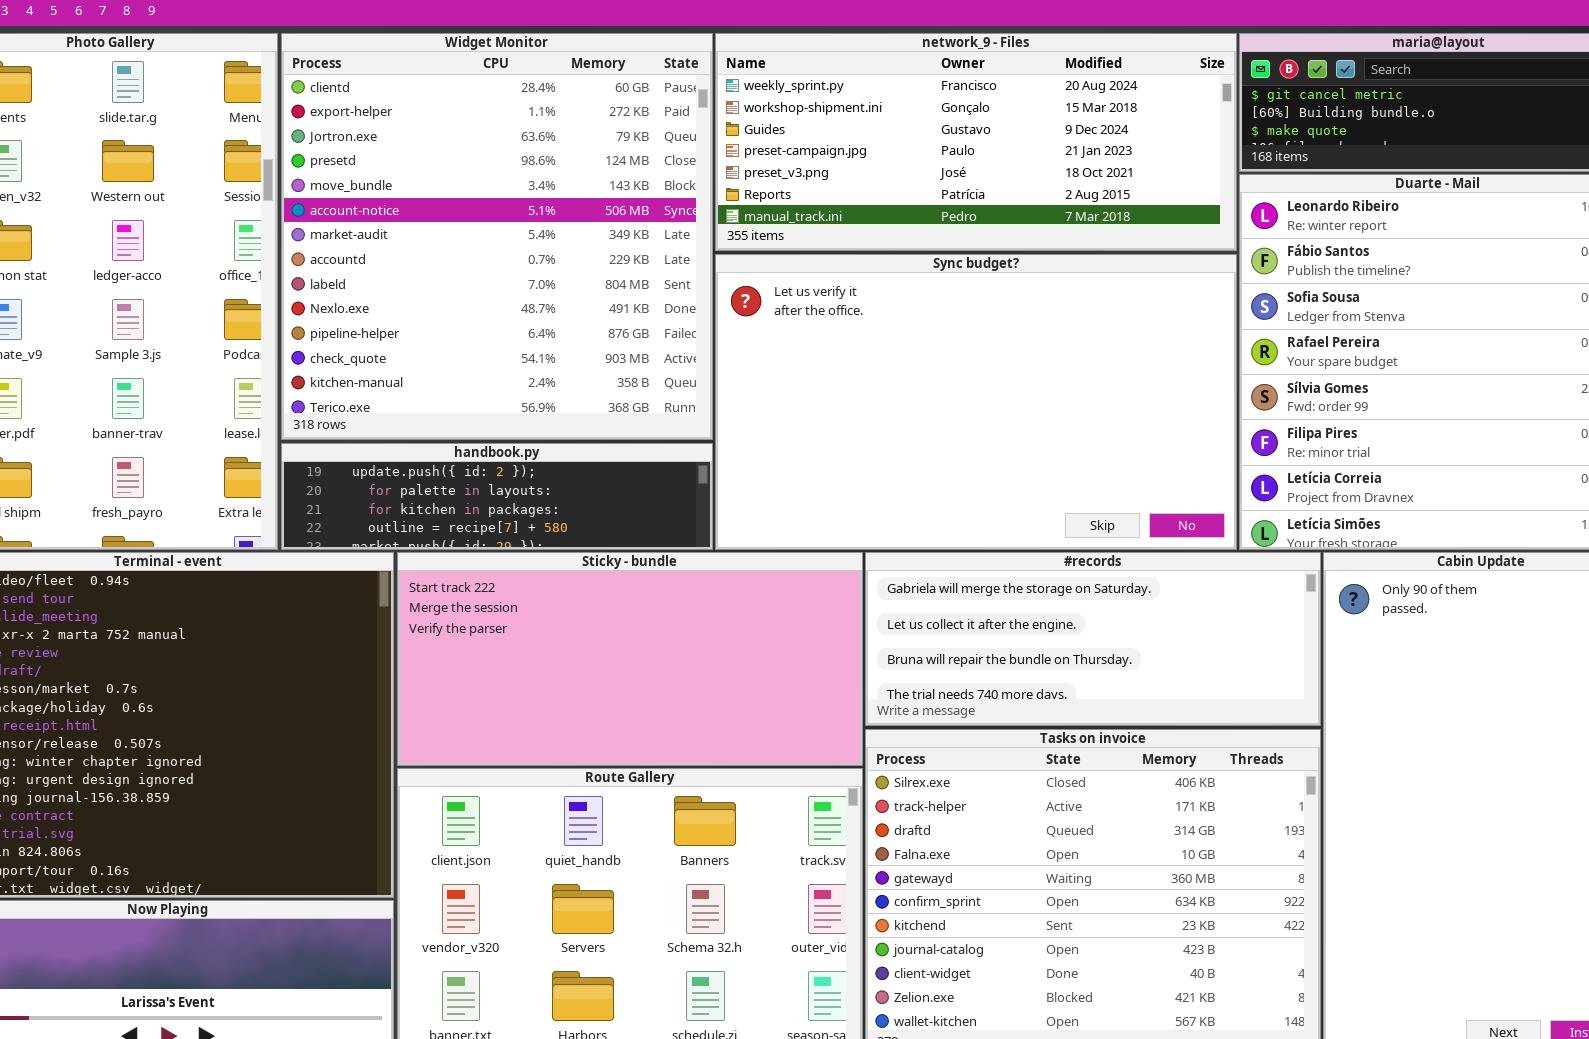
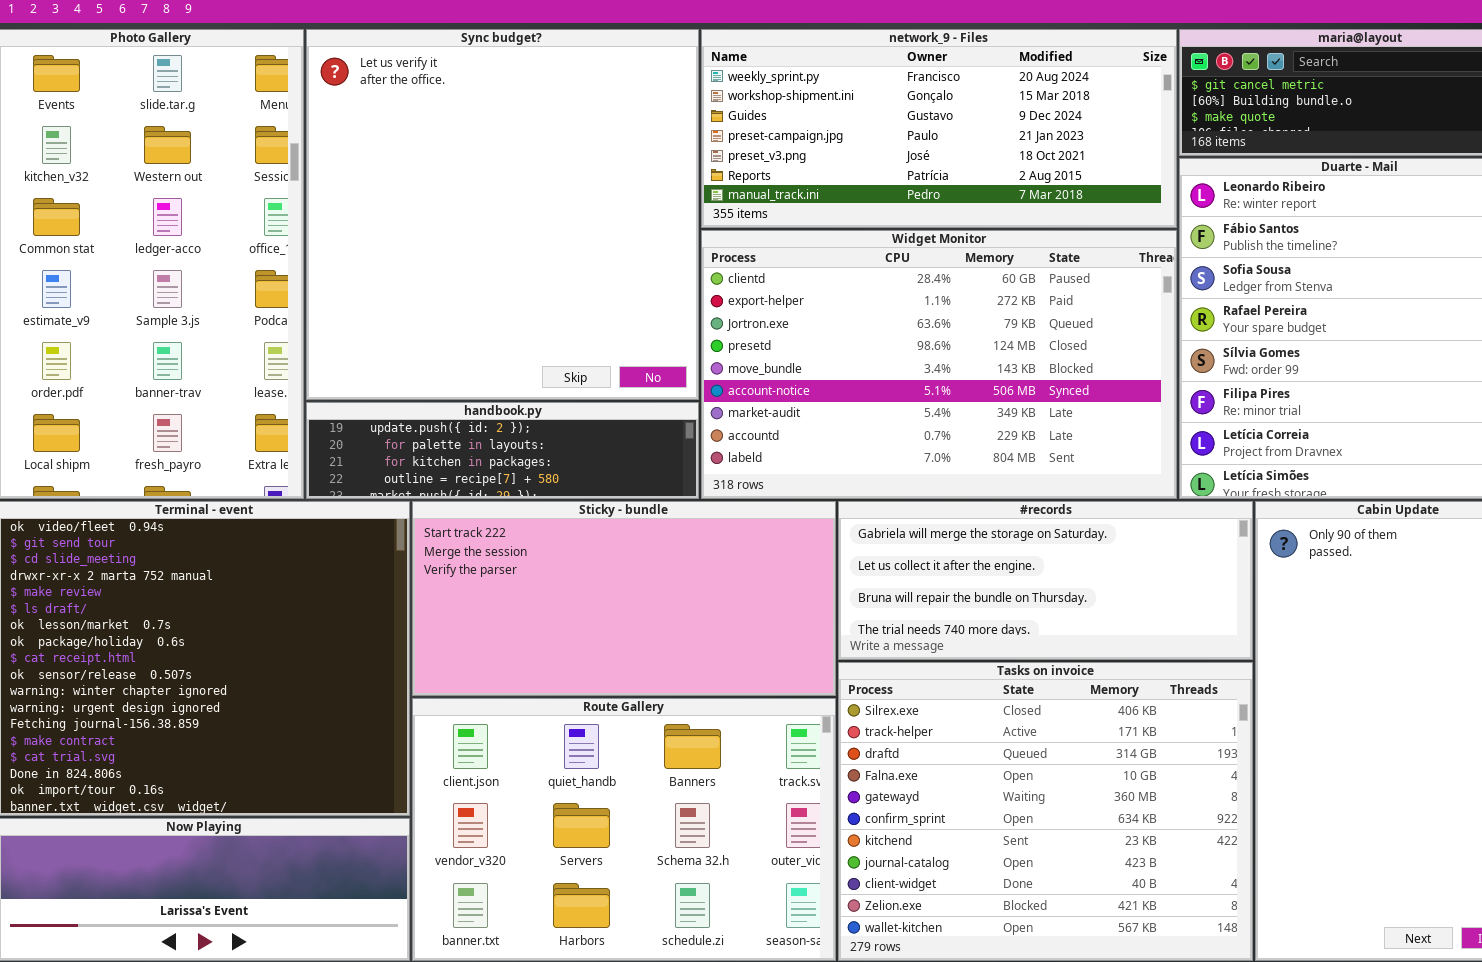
Widget Monitor: [281,33,713,440] -> [701,230,1177,499], moved, resized
Sync budget?: [715,254,1237,550] -> [306,29,699,400], moved, resized

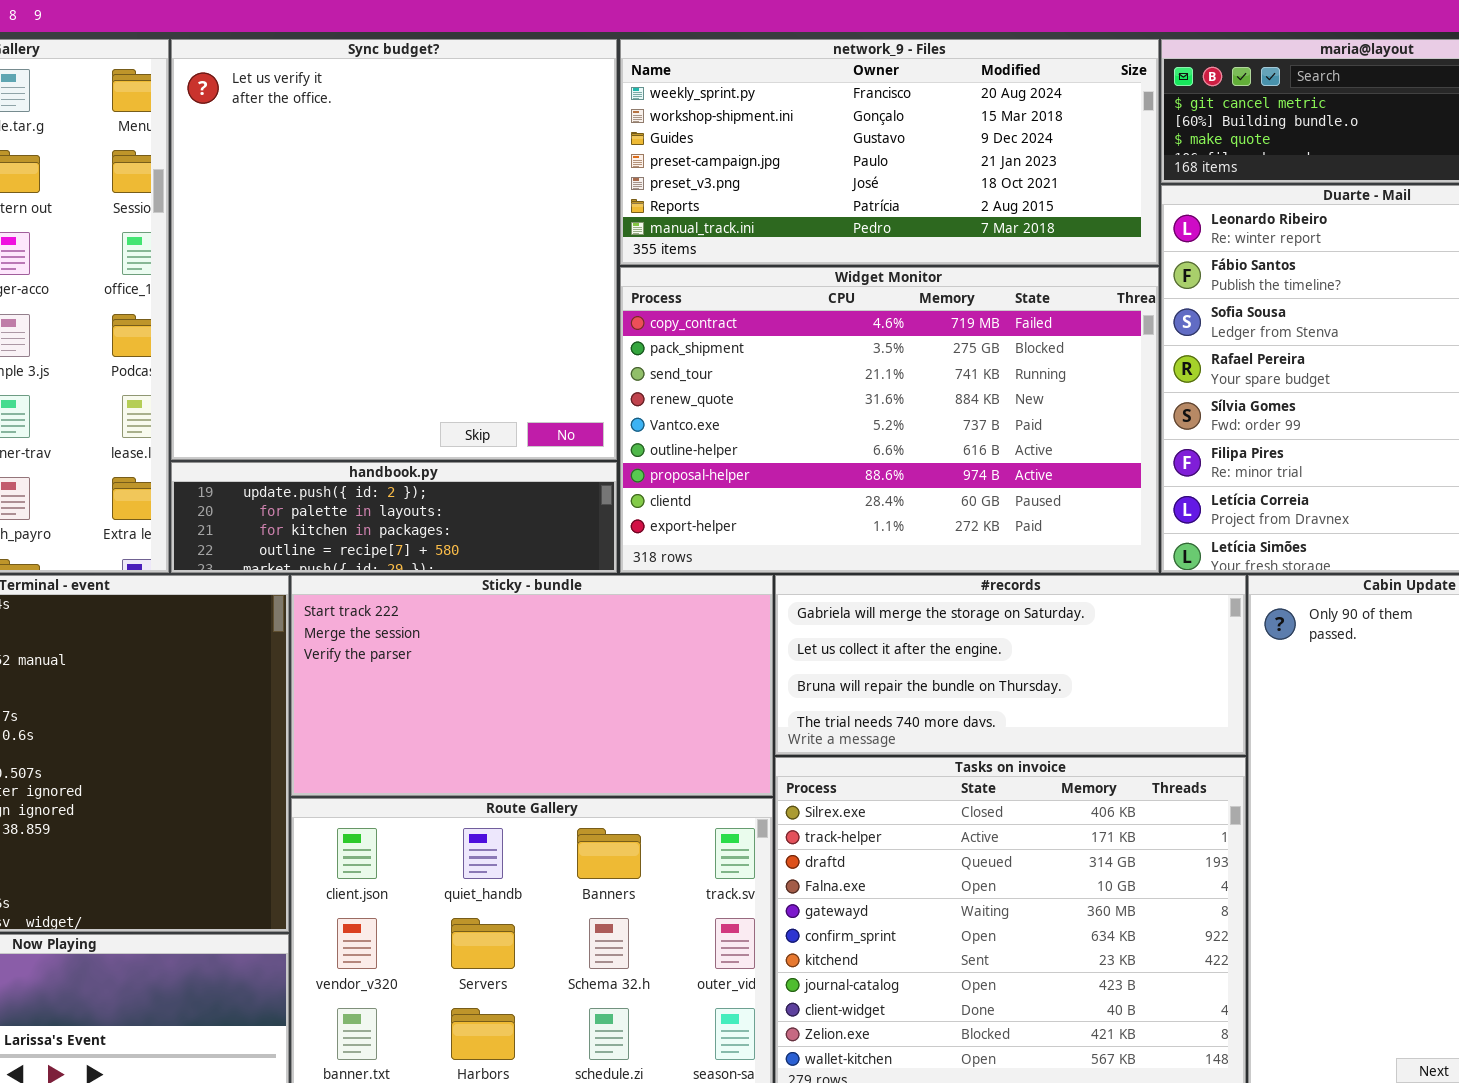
Widget Monitor: [701,230,1177,499] -> [620,267,1159,573], scrolled up 7 rows

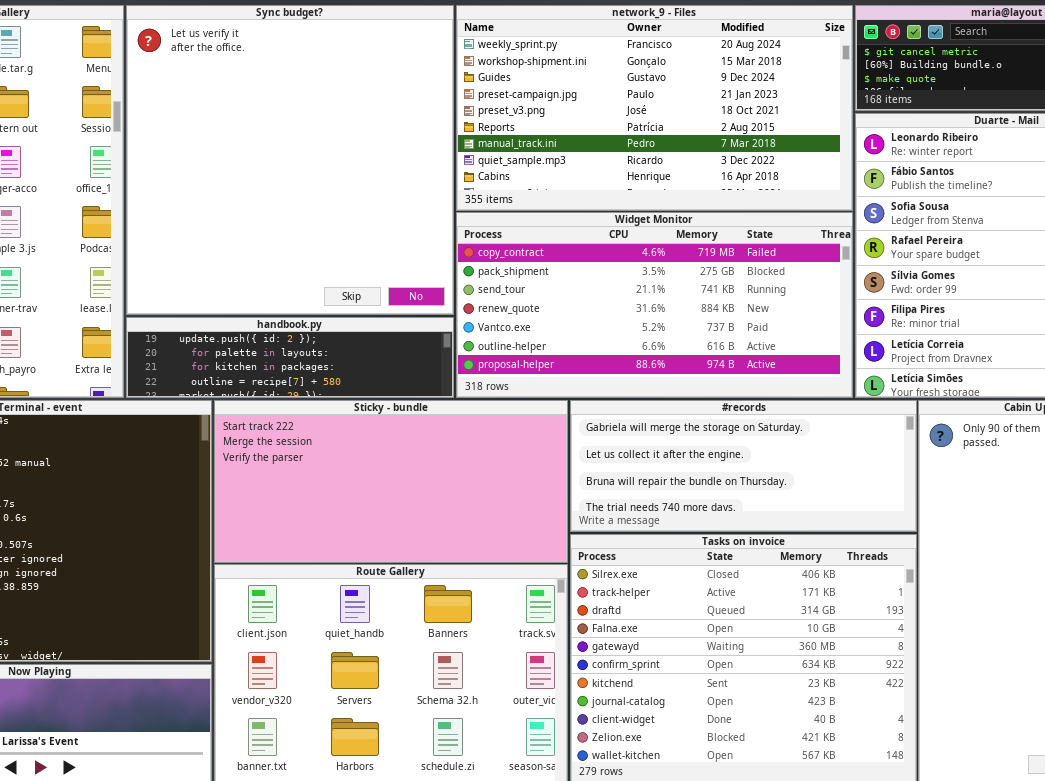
network_9 - Files: [620,39,1159,265] -> [456,5,853,211], resized
Widget Monitor: [620,267,1159,573] -> [456,212,853,398], resized

